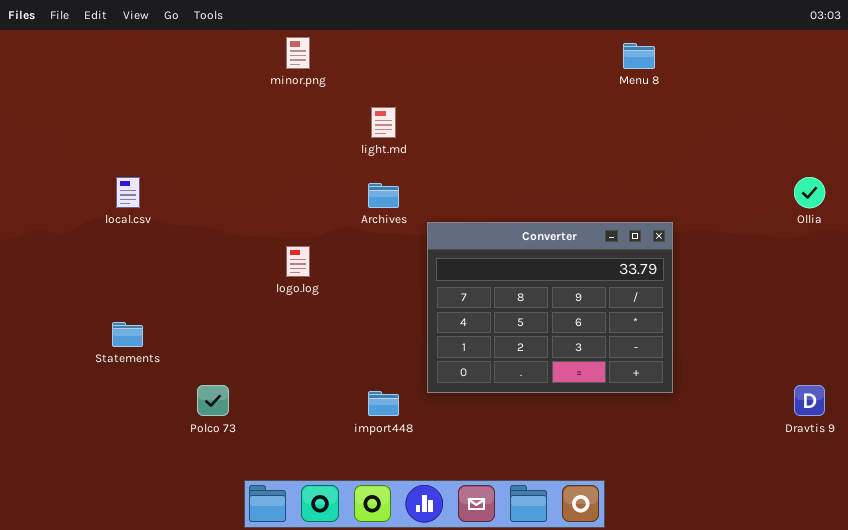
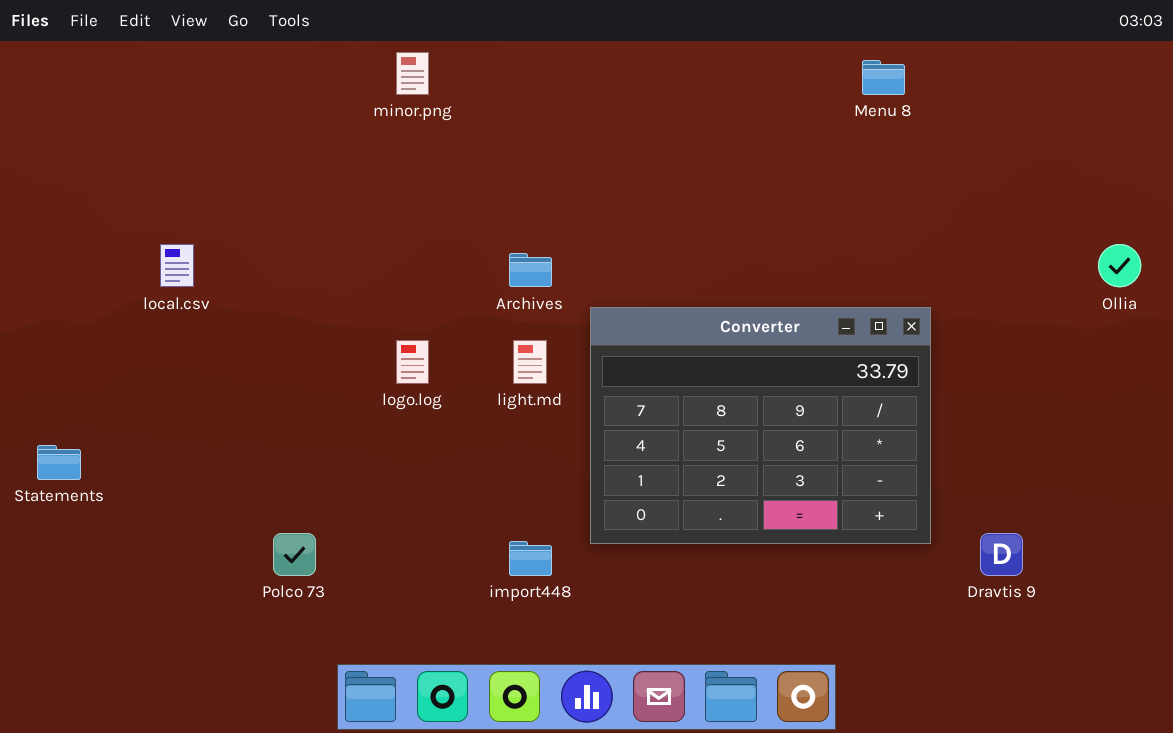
light.md: [371,107,396,138] -> [513,340,547,384], moved
Statements: [112,322,143,347] -> [37,445,81,480], moved
Dravtis 9: [794,385,825,416] -> [980,533,1023,576], moved

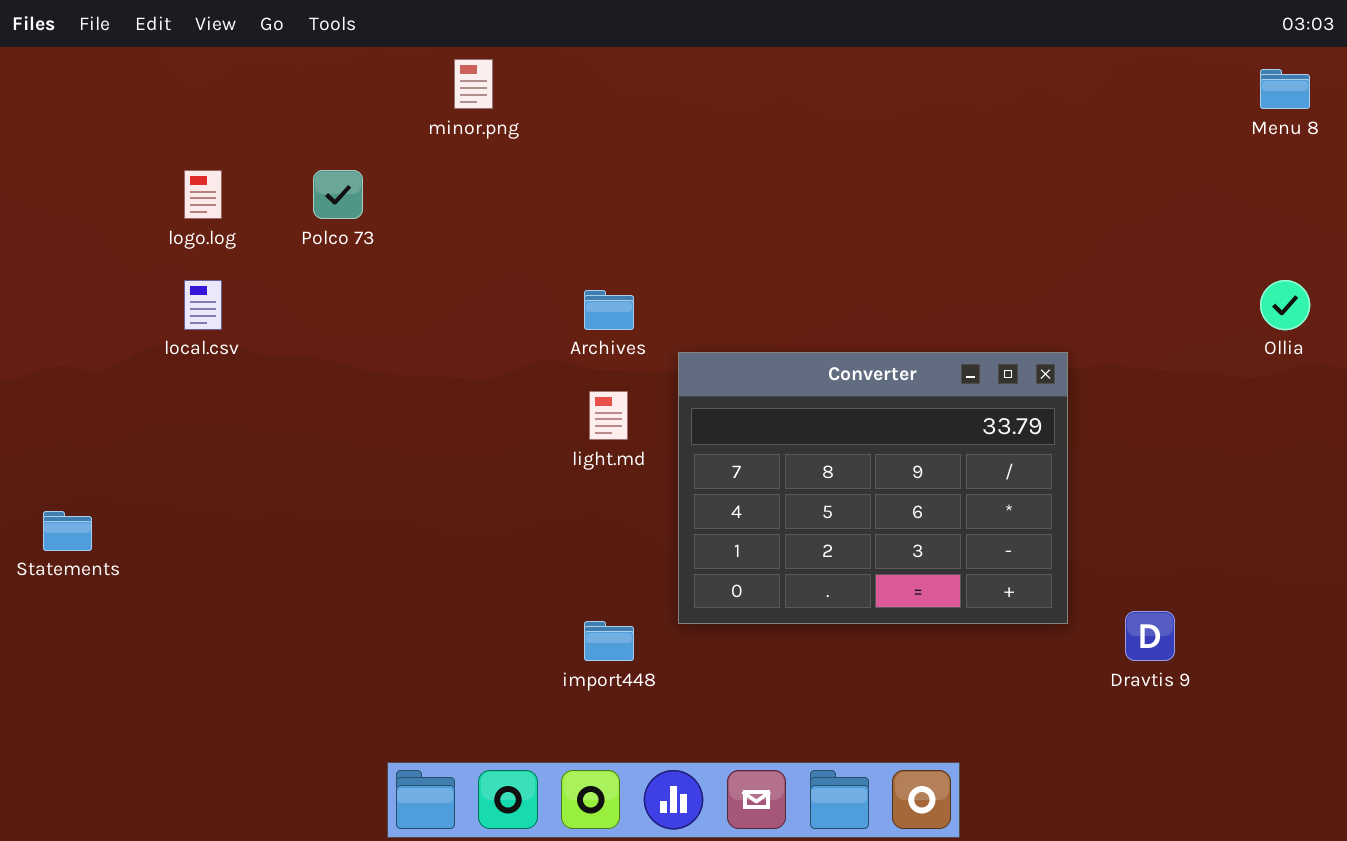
Menu 8: [862,60,905,95] -> [1260,69,1310,109], moved
logo.log: [396,340,429,384] -> [184,170,222,219], moved
Polco 73: [273,533,316,576] -> [313,170,363,219], moved

